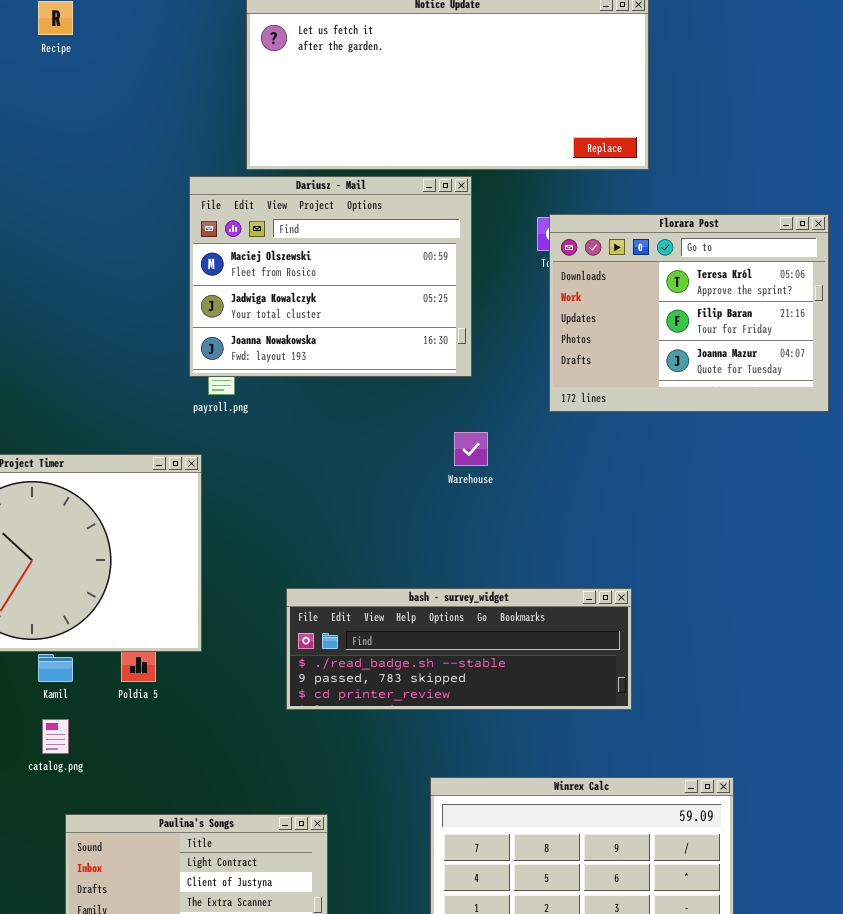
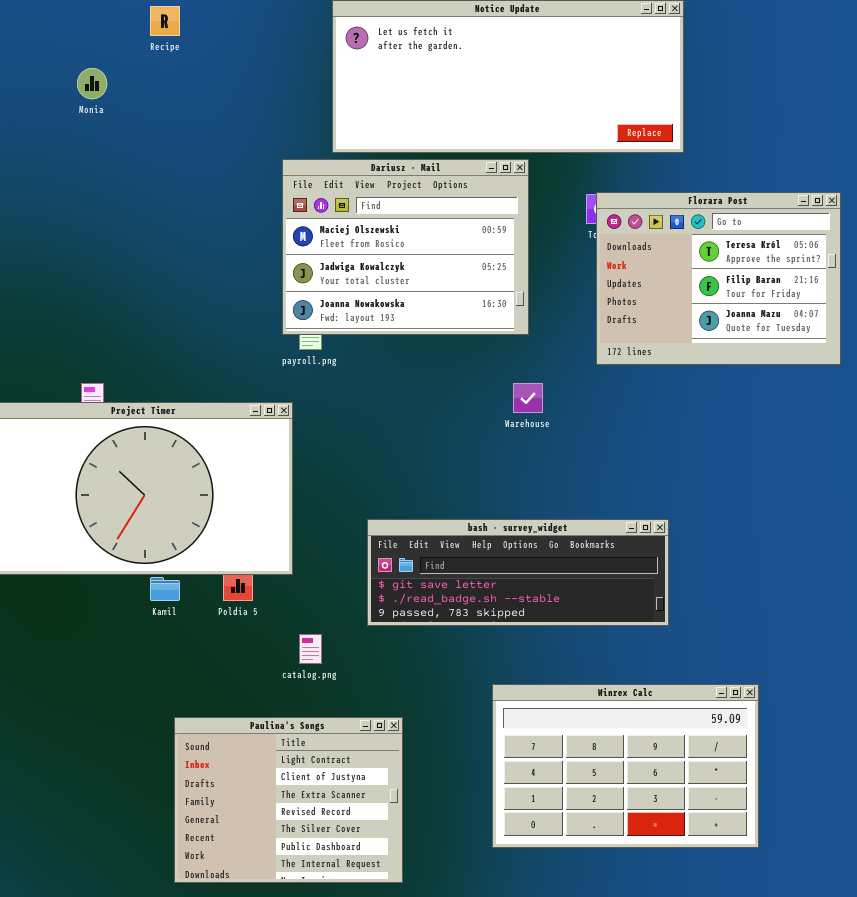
bash - survey_widget: [286,588,632,710] -> [367,519,669,626], scrolled up 1 row
catalog.png: [42,719,69,754] -> [299,634,322,664], moved

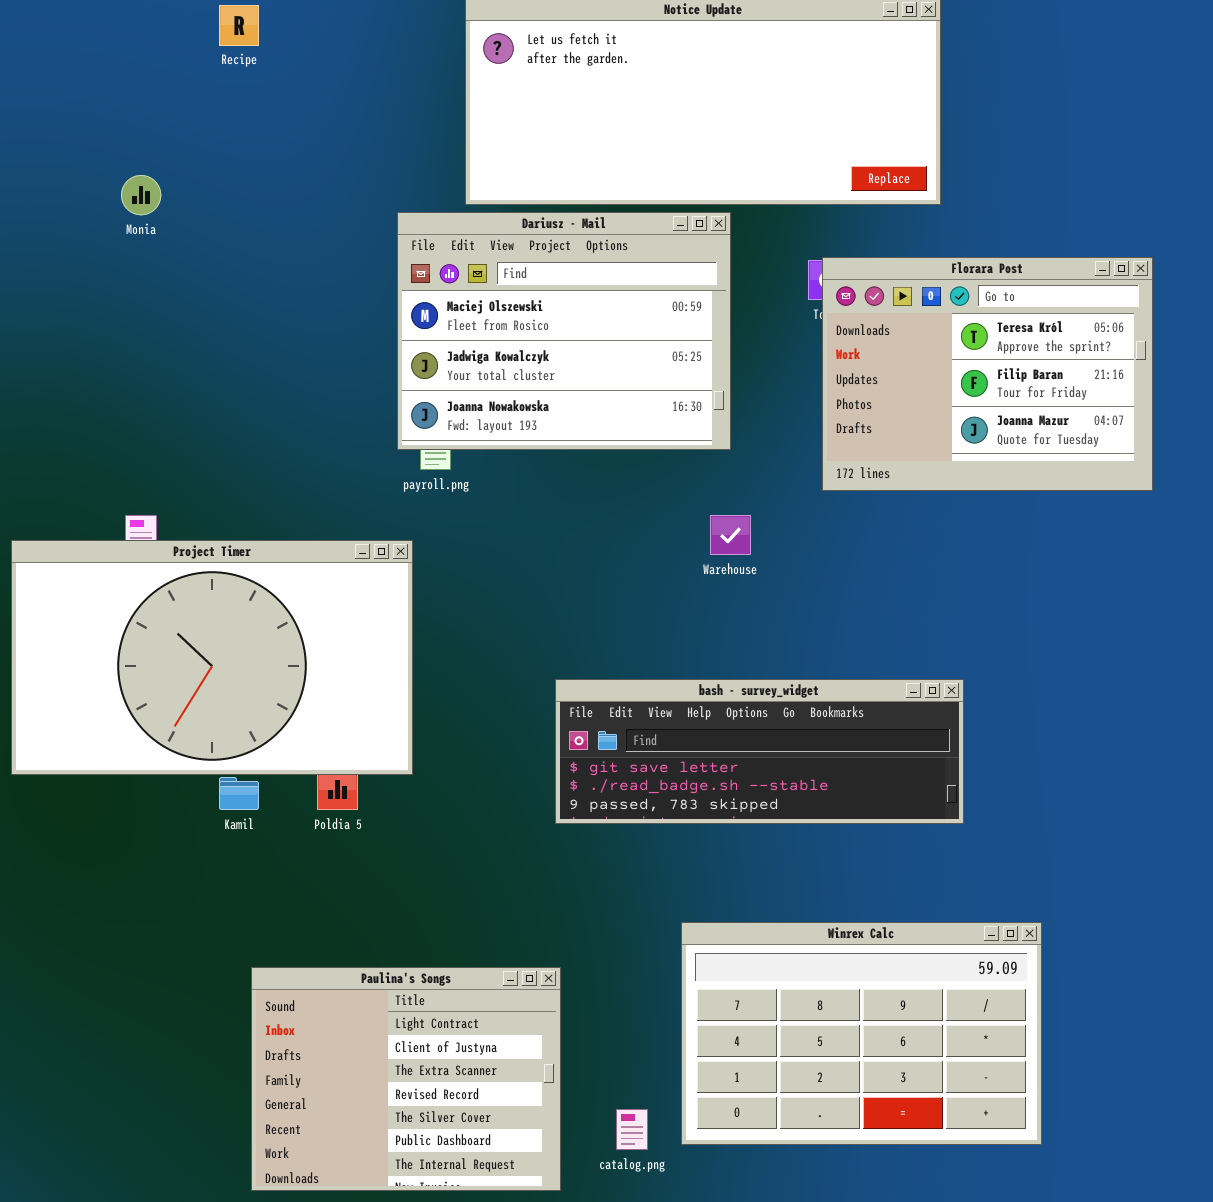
Monia: [77,68,107,99] -> [121,175,161,215], moved
bash - survey_widget: [367,519,669,626] -> [555,679,964,824], moved
catalog.png: [299,634,322,664] -> [616,1109,648,1150], moved

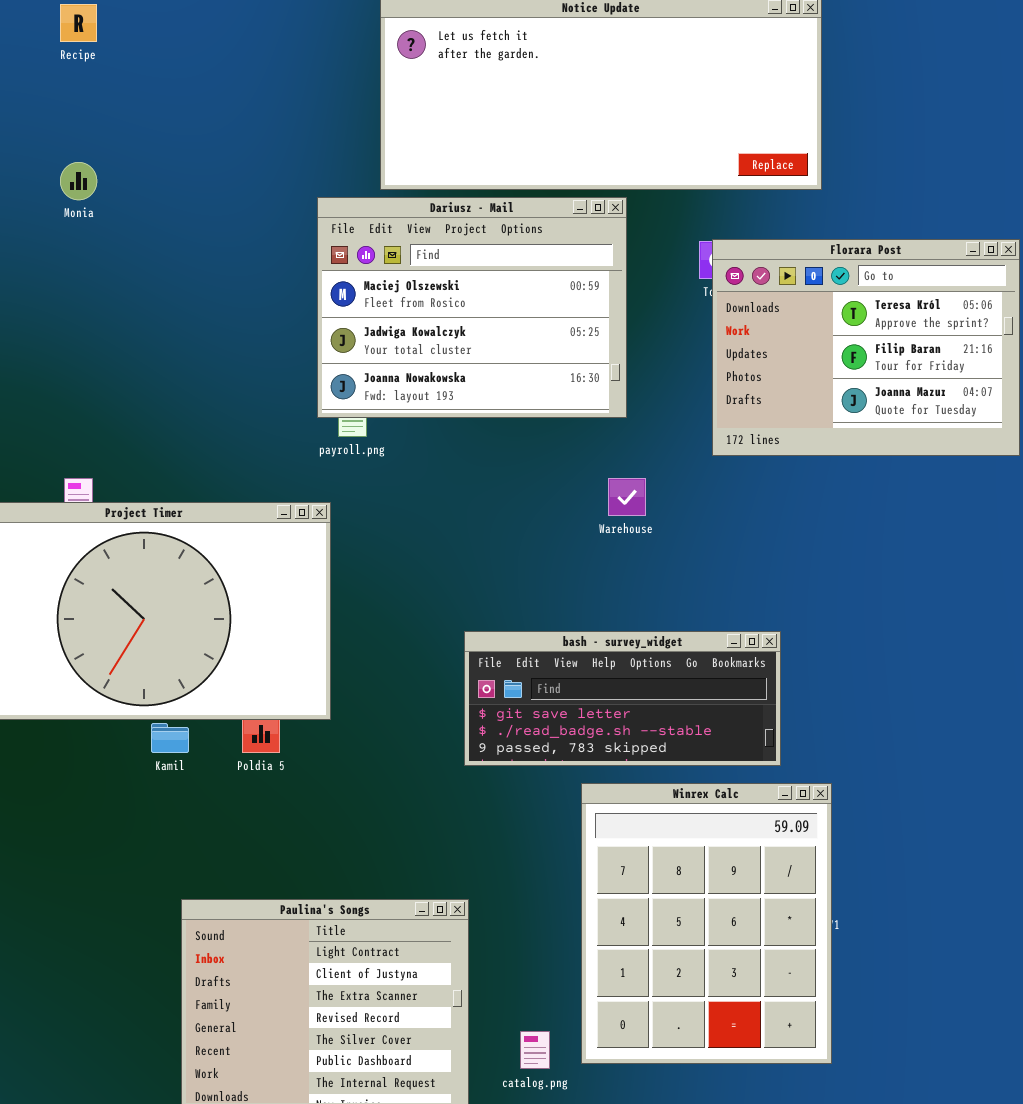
Recipe: [219,5,259,46] -> [60,4,97,42], moved
bash - survey_widget: [555,679,964,824] -> [464,631,781,766], resized
Winrex Calc: [681,922,1042,1145] -> [581,783,832,1064], resized

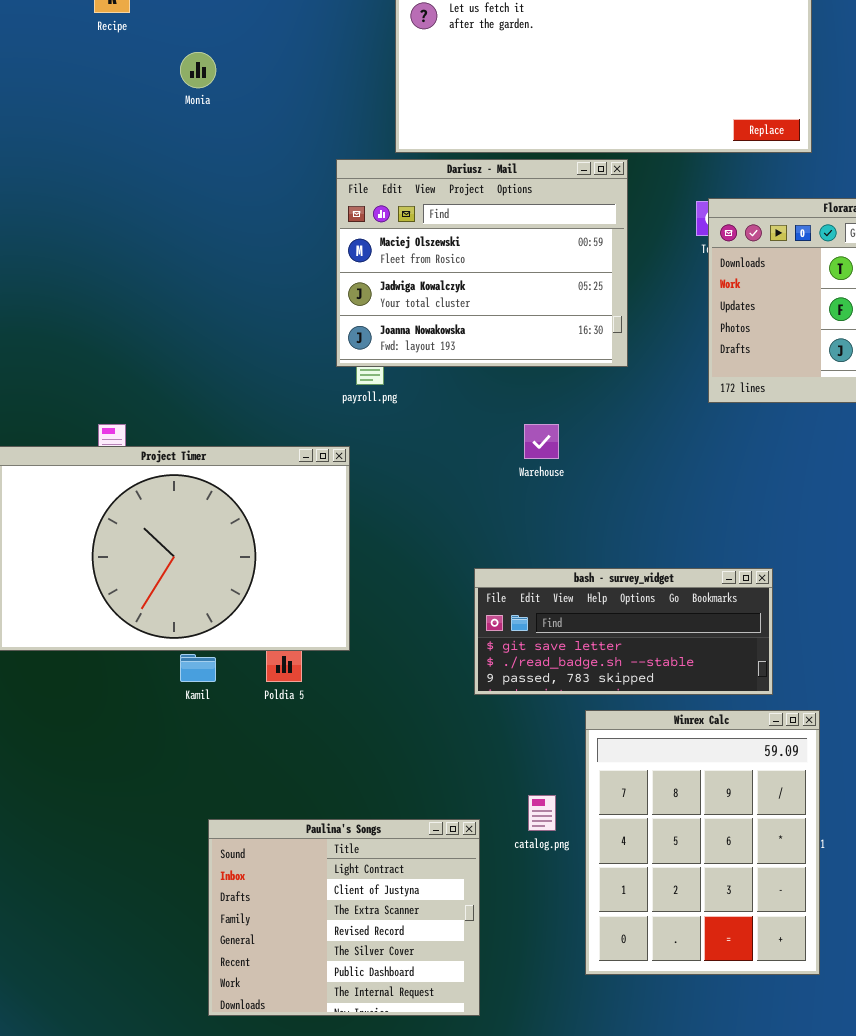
Monia: [60,162,97,200] -> [180,52,216,88], moved
Warehouse: [608,478,646,516] -> [524,424,559,459], moved
catalog.png: [520,1031,550,1069] -> [528,795,556,831], moved

